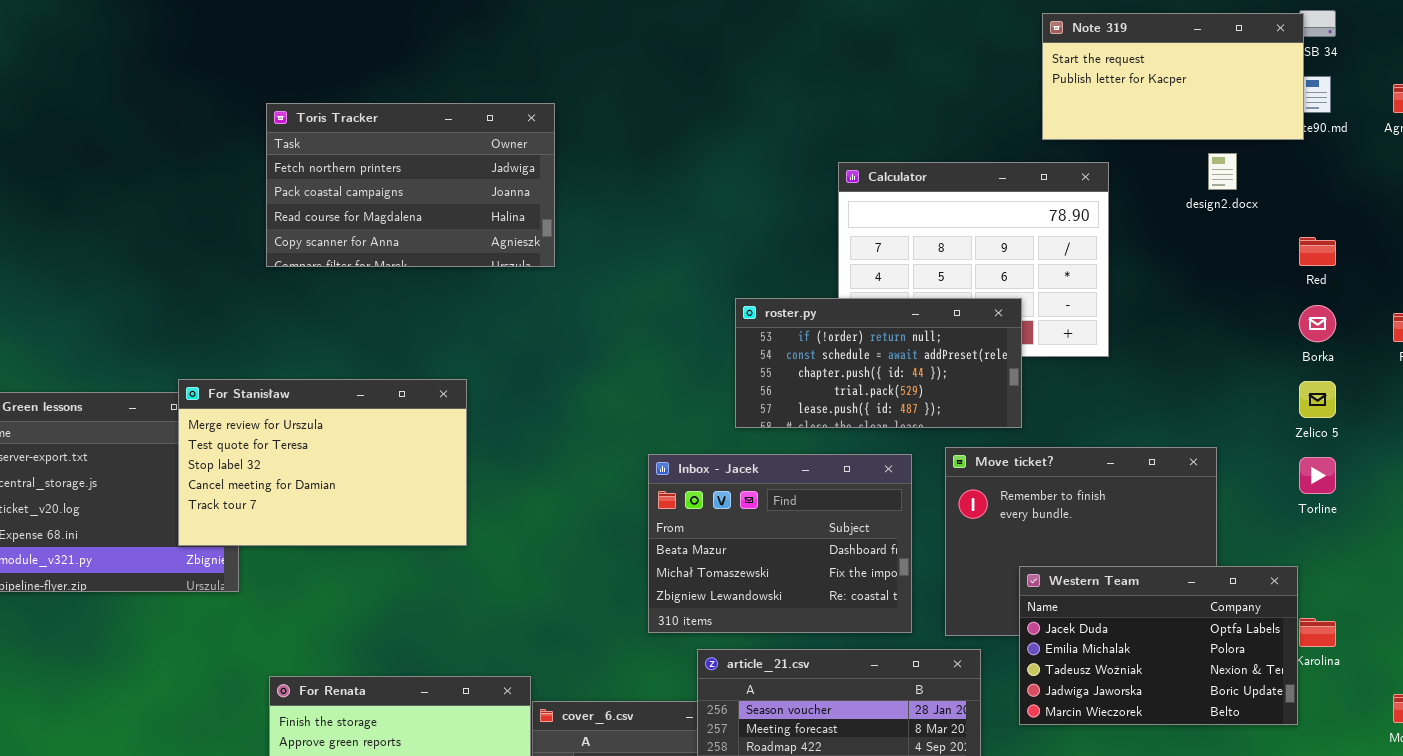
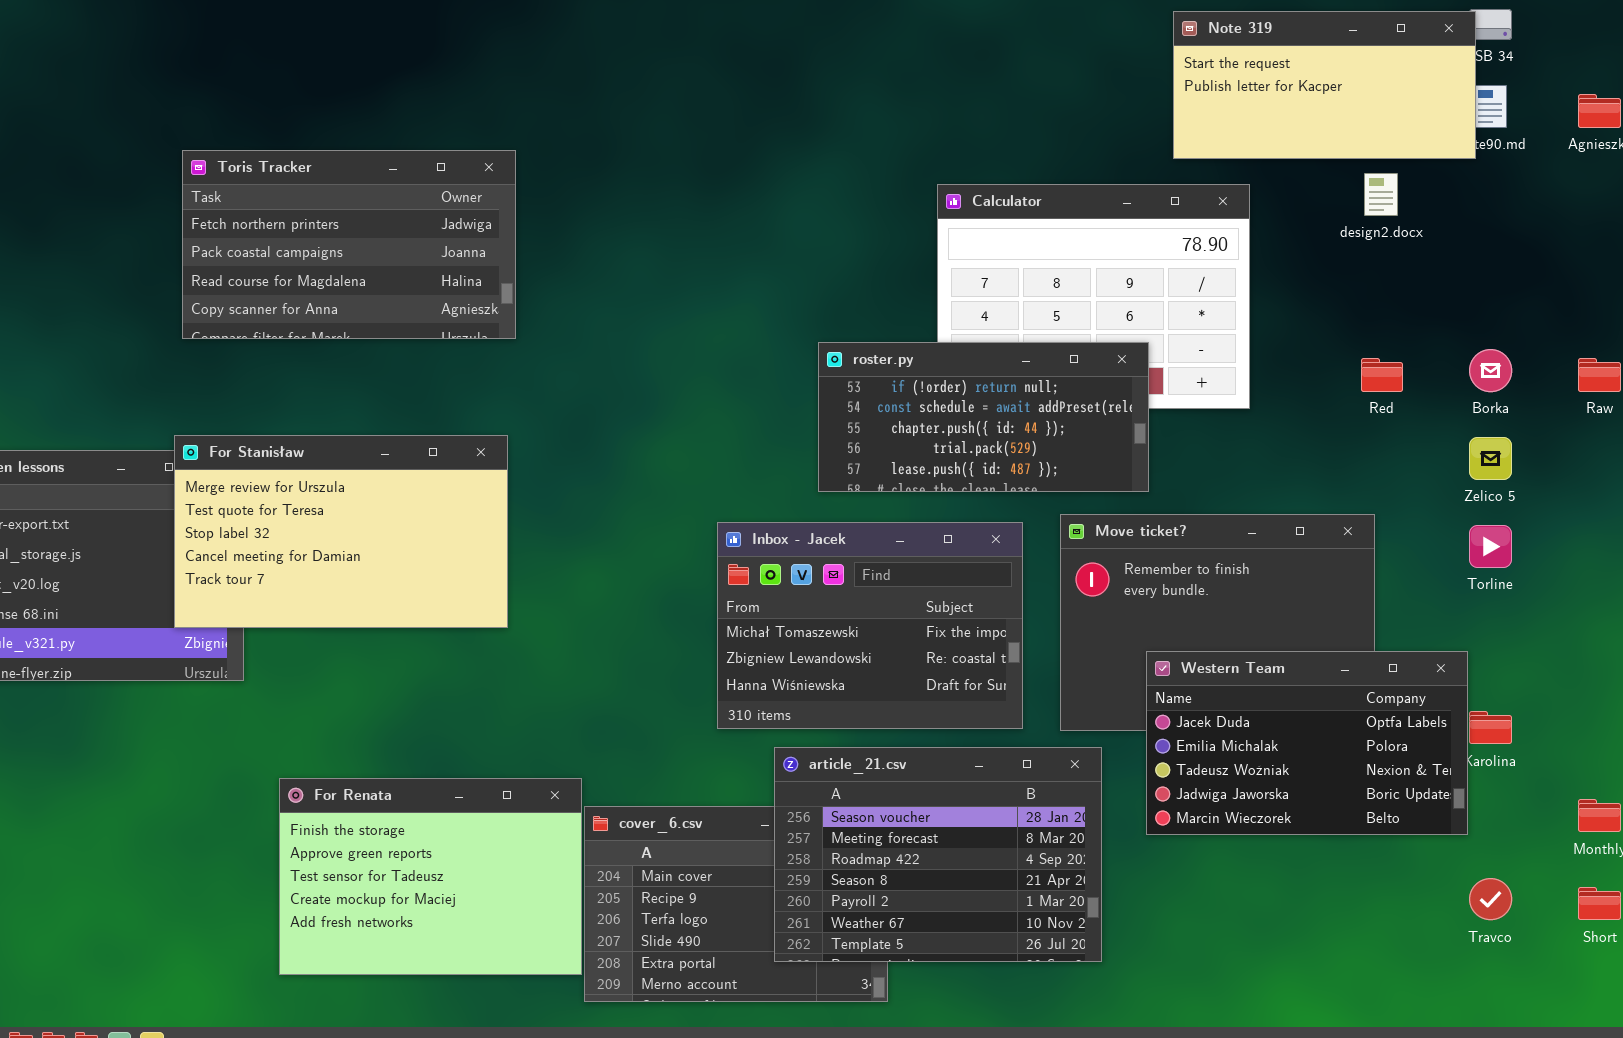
Toris Tracker: [266,103,555,267] -> [182,150,516,339], moved
Red: [1299,237,1336,266] -> [1361,358,1403,392], moved
Inbox - Jacek: [648,454,912,633] -> [717,522,1023,729], scrolled down 1 row

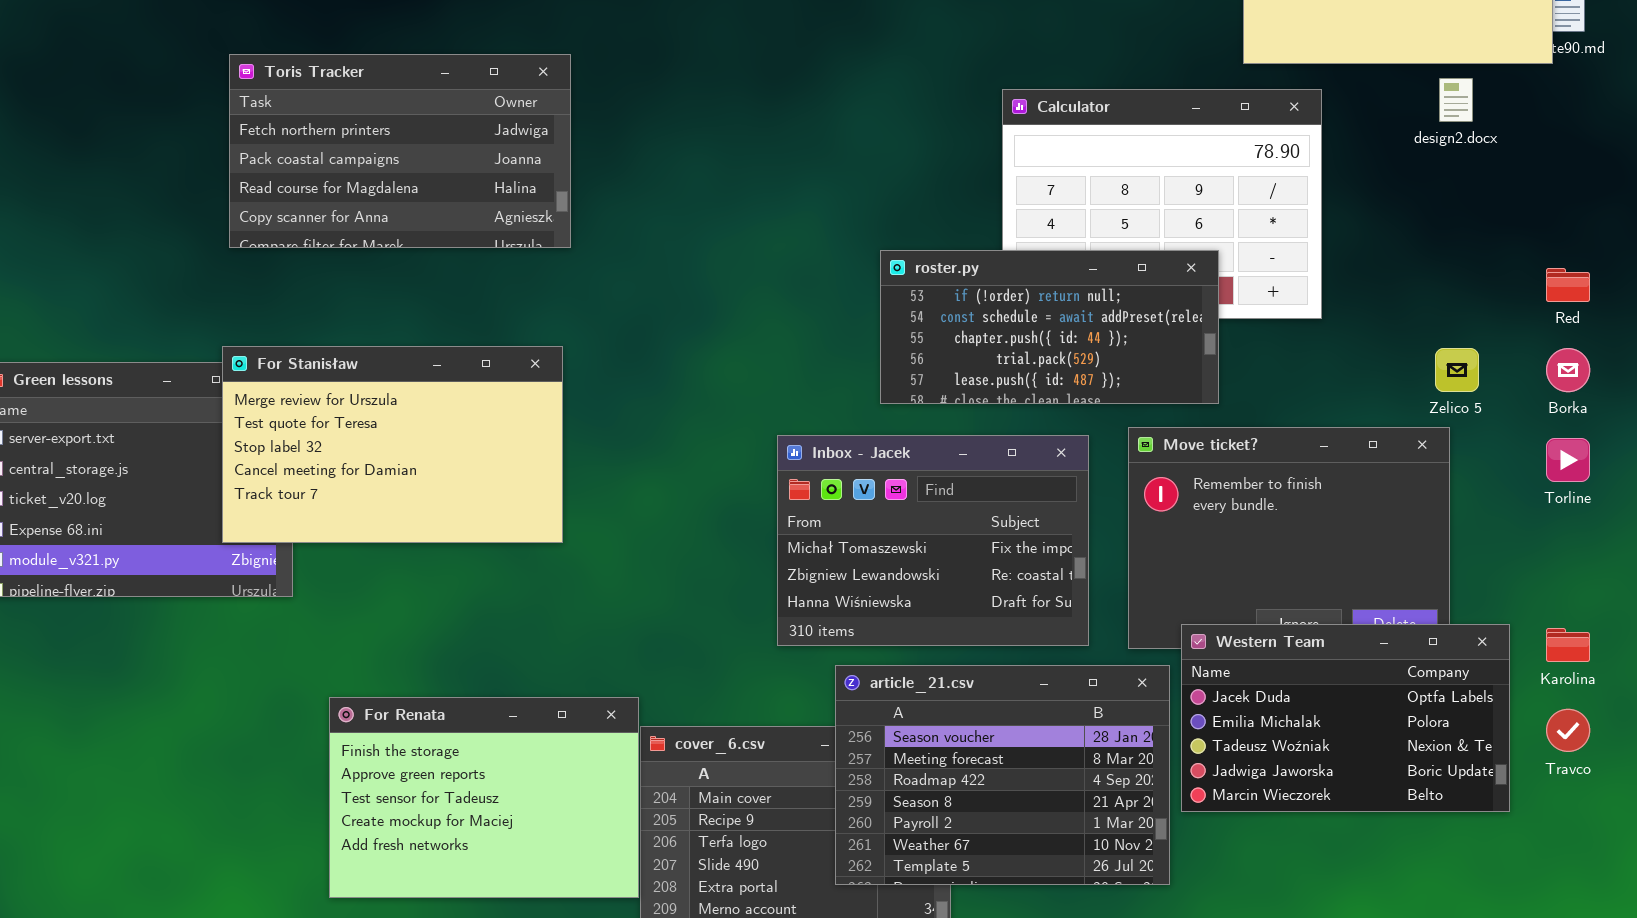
Borka: [1469,349,1512,392] -> [1546,348,1590,392], moved
Red: [1361,358,1403,392] -> [1546,268,1590,302], moved
Zelico 5: [1469,437,1512,480] -> [1435,348,1479,392], moved
Western Team: [1146,651,1468,835] -> [1181,624,1510,812], moved
Travco: [1469,878,1512,920] -> [1546,709,1590,752], moved

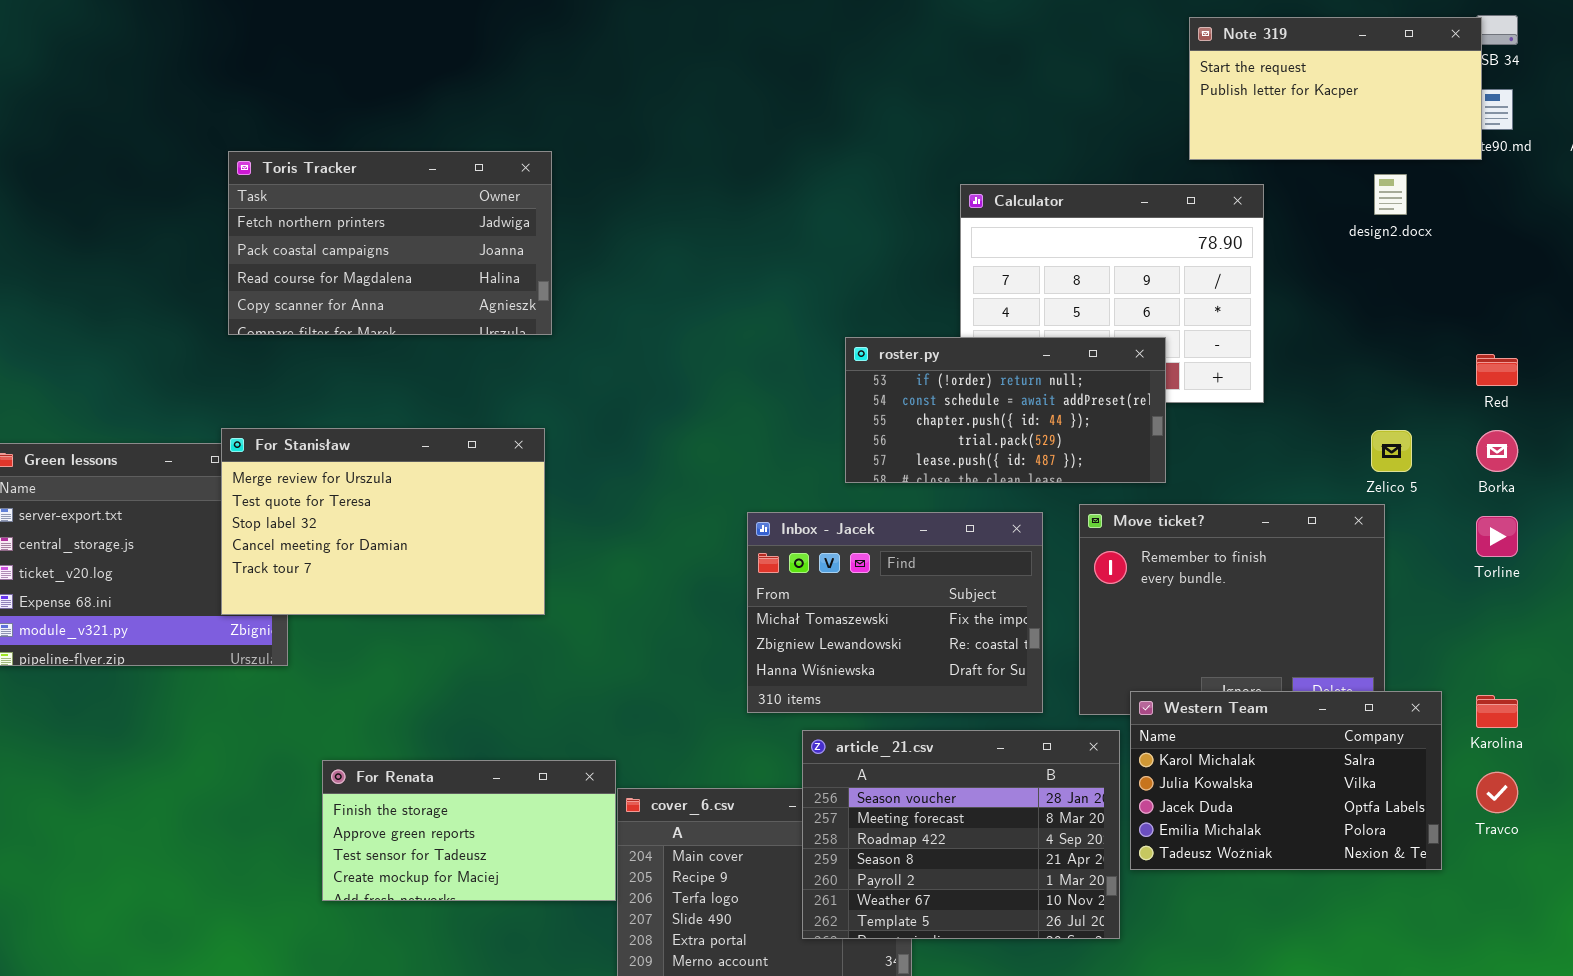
Western Team: [1181,624,1510,812] -> [1130,691,1442,870], scrolled up 2 rows
For Renata: [329,697,639,898] -> [322,760,616,901], resized

